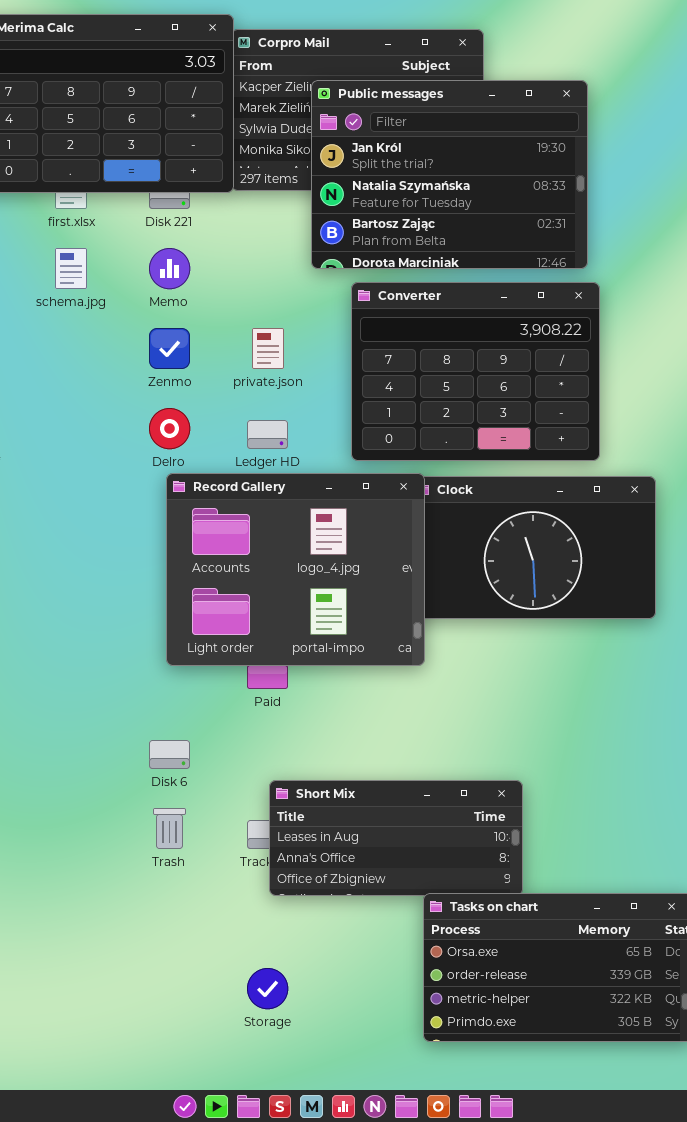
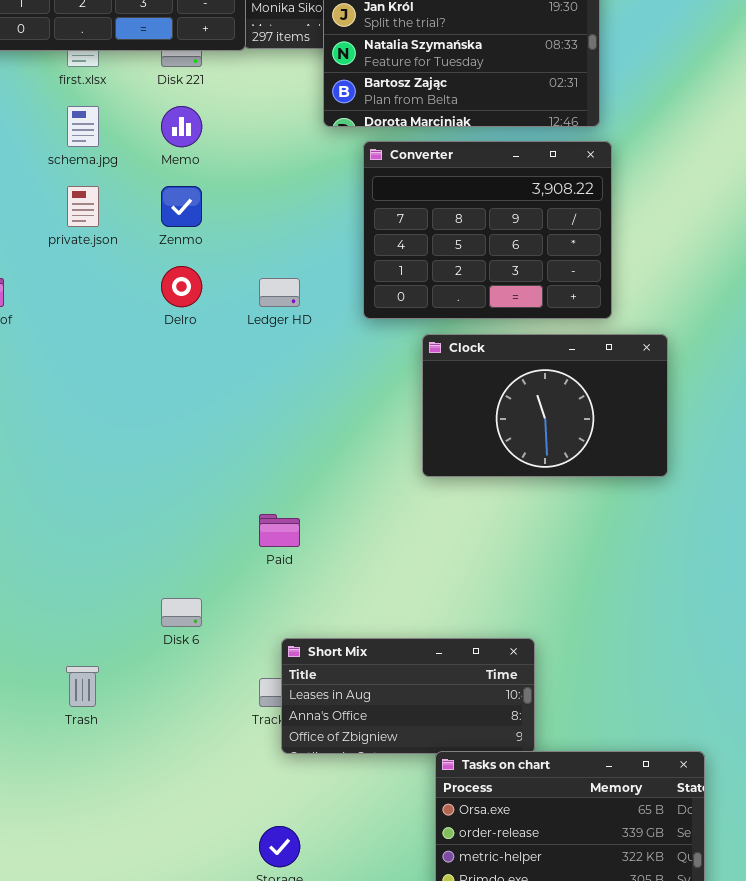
private.json: [252,328,284,369] -> [67,186,99,227], moved
Record Gallery: [166,473,425,666] -> none, closed
Trash: [153,808,186,849] -> [66,666,99,707], moved

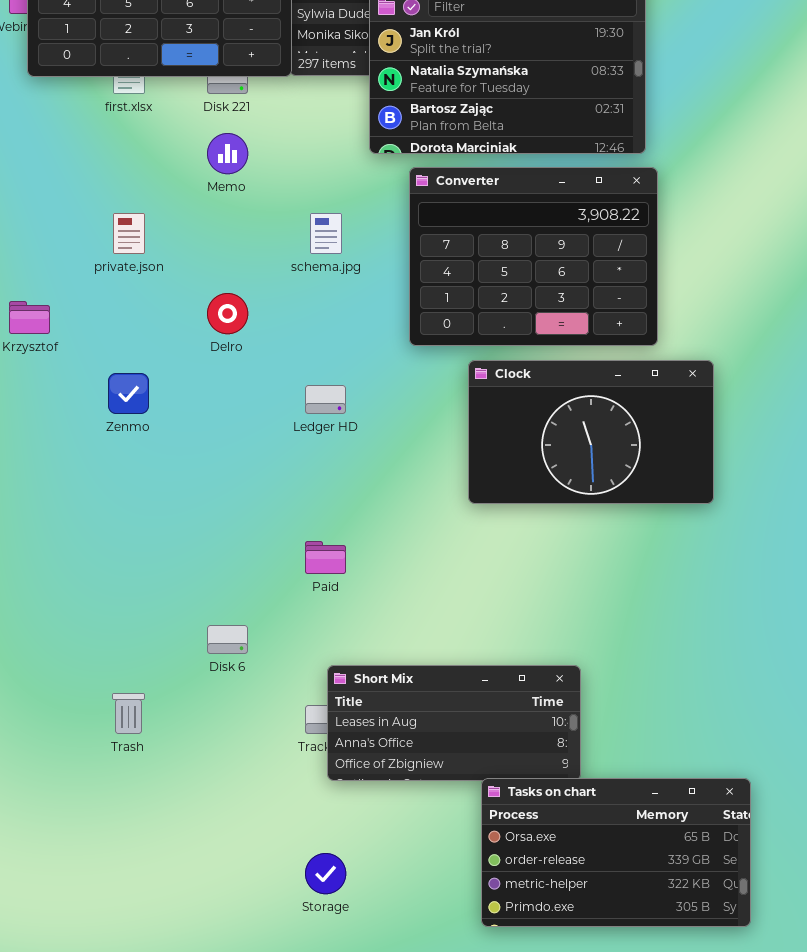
schema.jpg: [67,106,99,147] -> [310,213,342,254], moved
Zenmo: [161,186,202,227] -> [108,373,149,414], moved
Ledger HD: [259,278,300,307] -> [305,385,346,414], moved

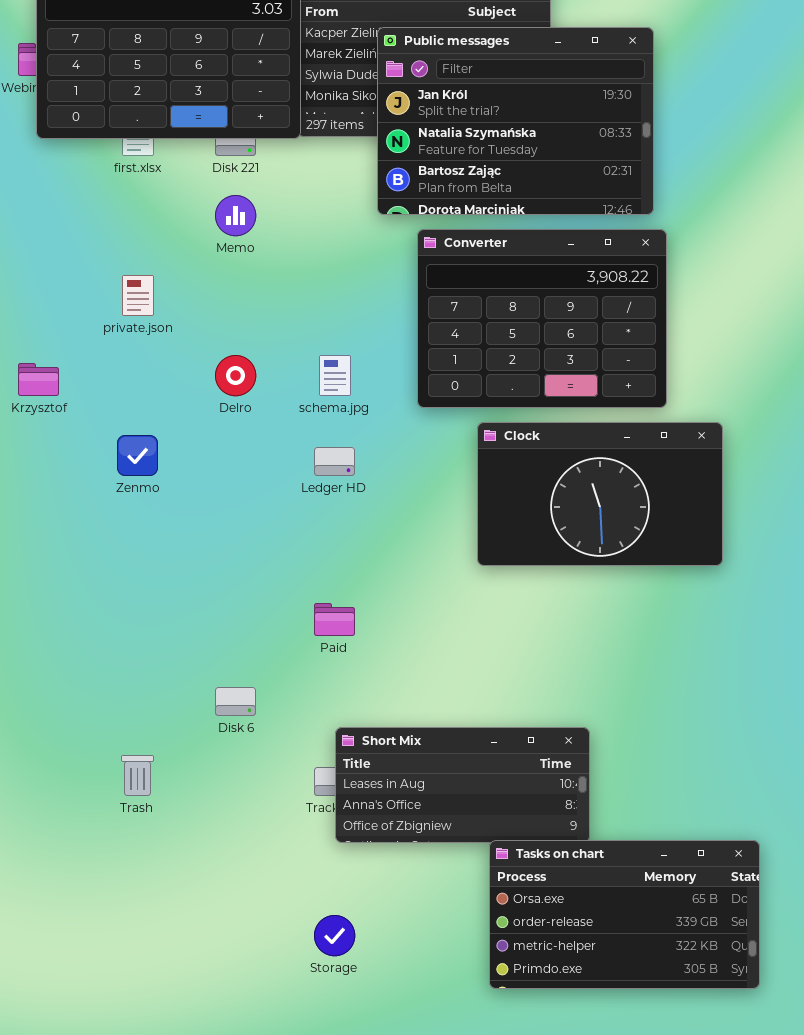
schema.jpg: [310,213,342,254] -> [319,355,351,396], moved

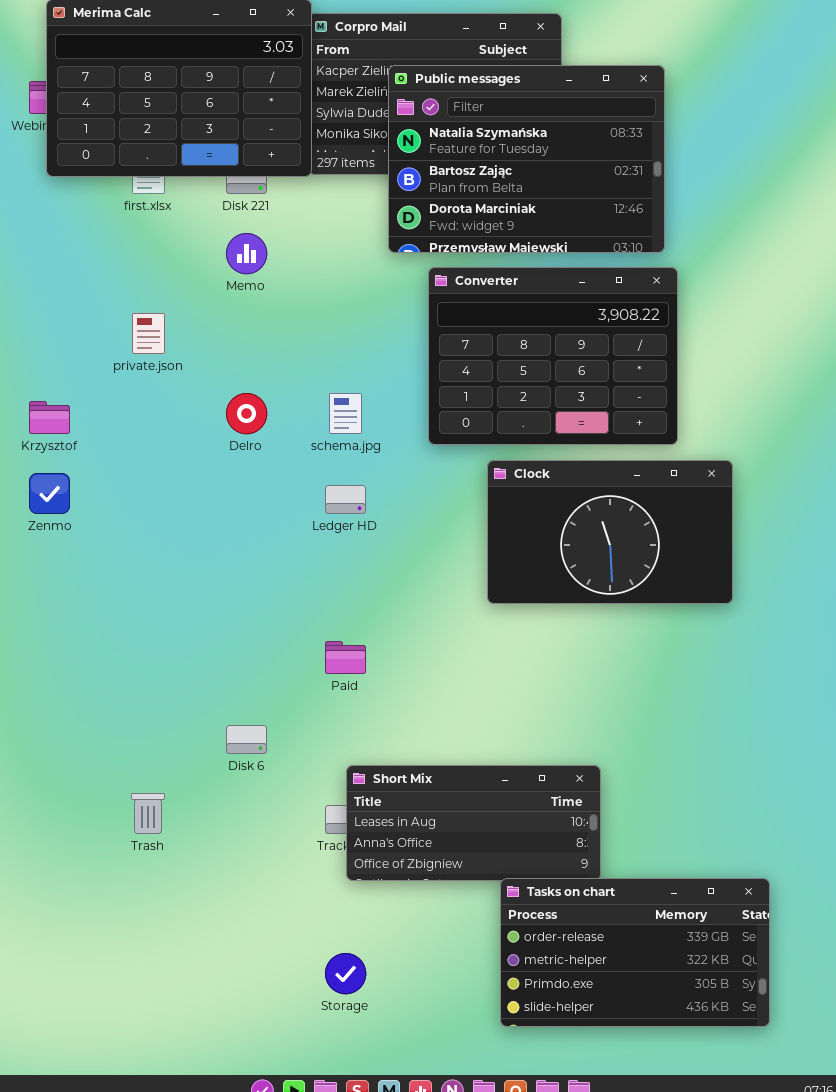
Public messages: [377,27,654,215] -> [388,65,665,253], scrolled down 1 row
Zenmo: [117,435,158,476] -> [29,473,70,514], moved
Tasks on chart: [489,840,760,989] -> [500,878,770,1027], scrolled down 1 row

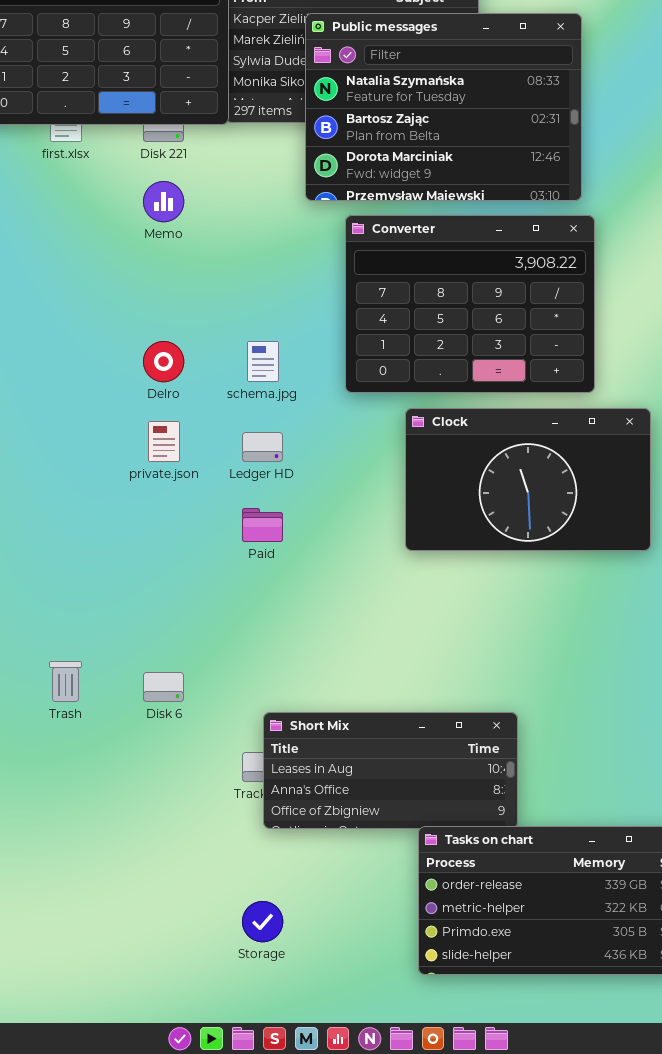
private.json: [132,313,165,354] -> [148,421,180,462], moved
Paid: [325,641,366,674] -> [242,508,283,542], moved
Trash: [131,793,165,834] -> [49,661,82,702], moved

